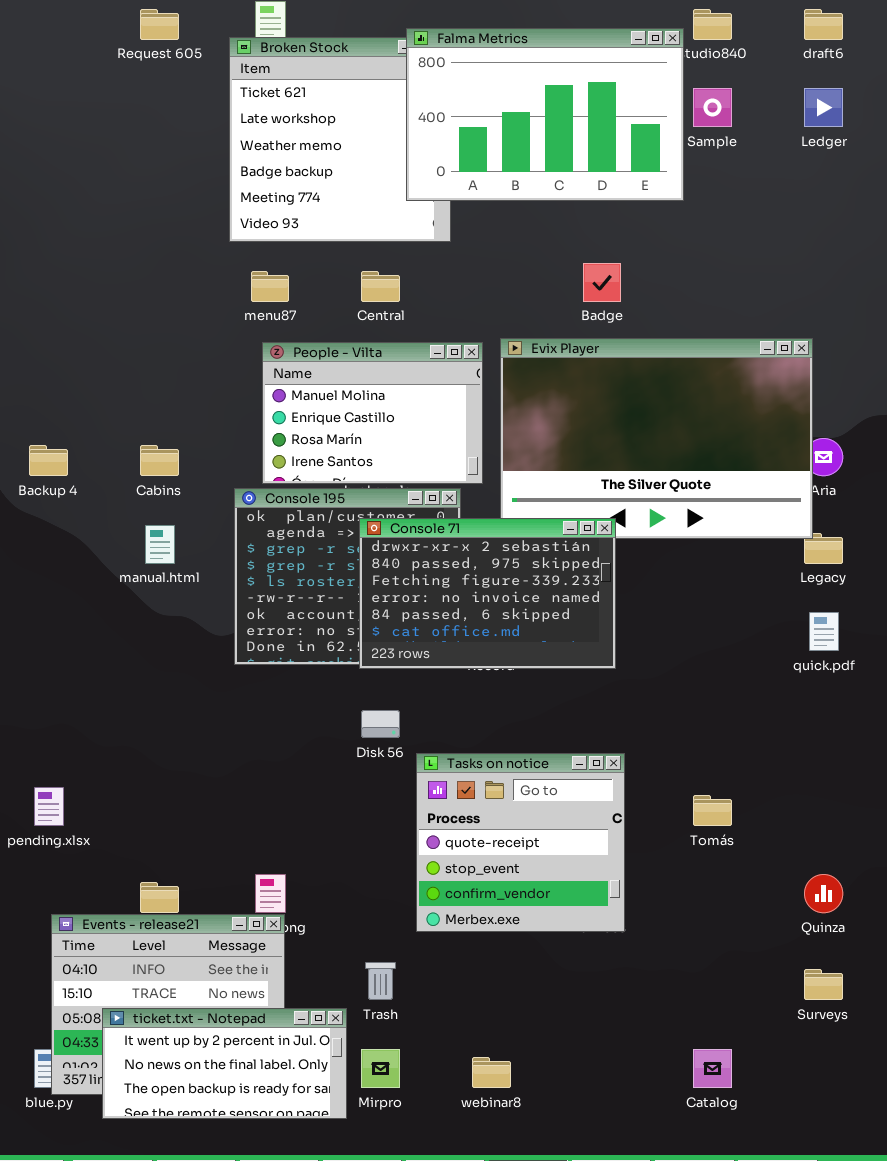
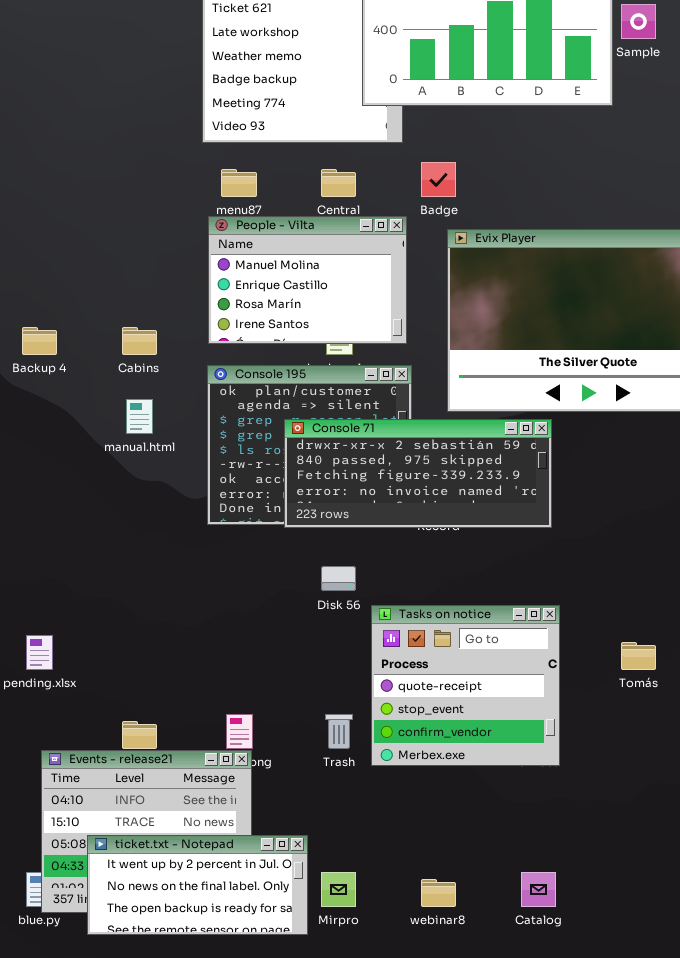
Badge: [583,263,621,302] -> [421,162,456,197], moved
People - Vilta: [262,342,483,484] -> [208,216,407,344], moved
Console 71: [359,518,616,669] -> [284,419,552,528], resized
Trash: [365,962,396,1000] -> [325,714,353,749], moved
Catalog: [693,1049,732,1088] -> [521,872,556,907], moved

